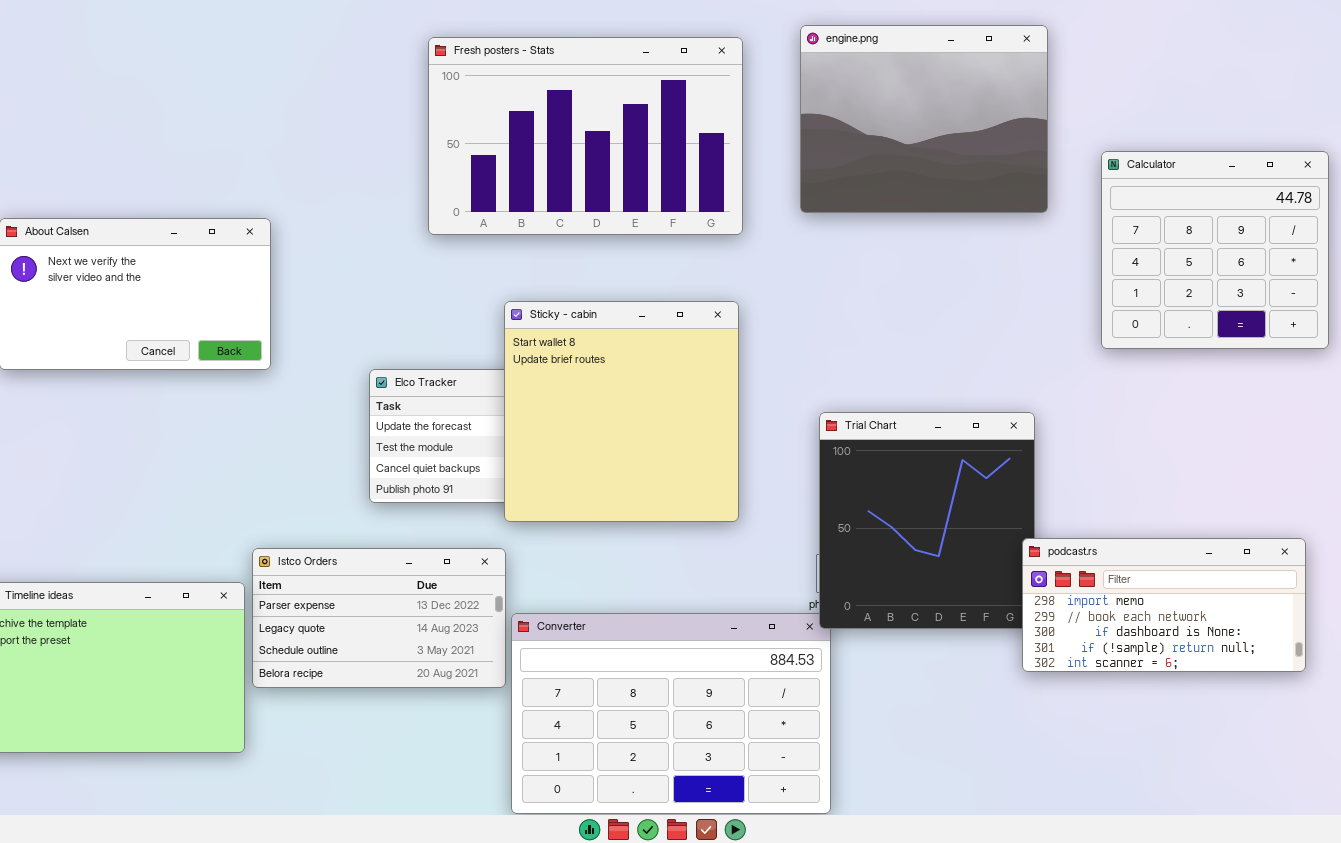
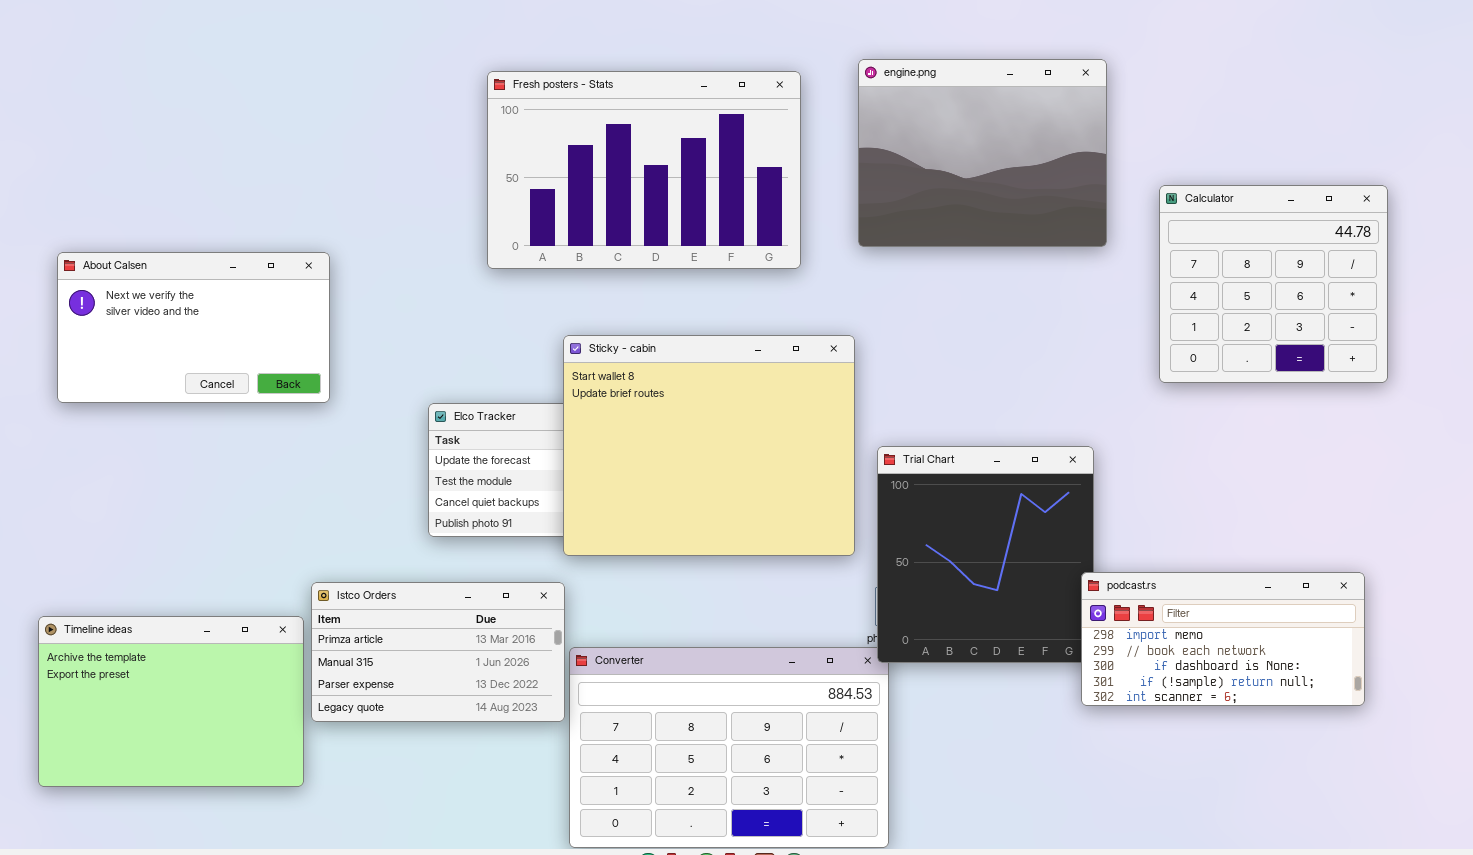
Sticky - cabin: [504,301,739,522] -> [563,335,855,556], resized
Istco Orders: [252,548,506,688] -> [311,582,565,722], scrolled up 2 rows

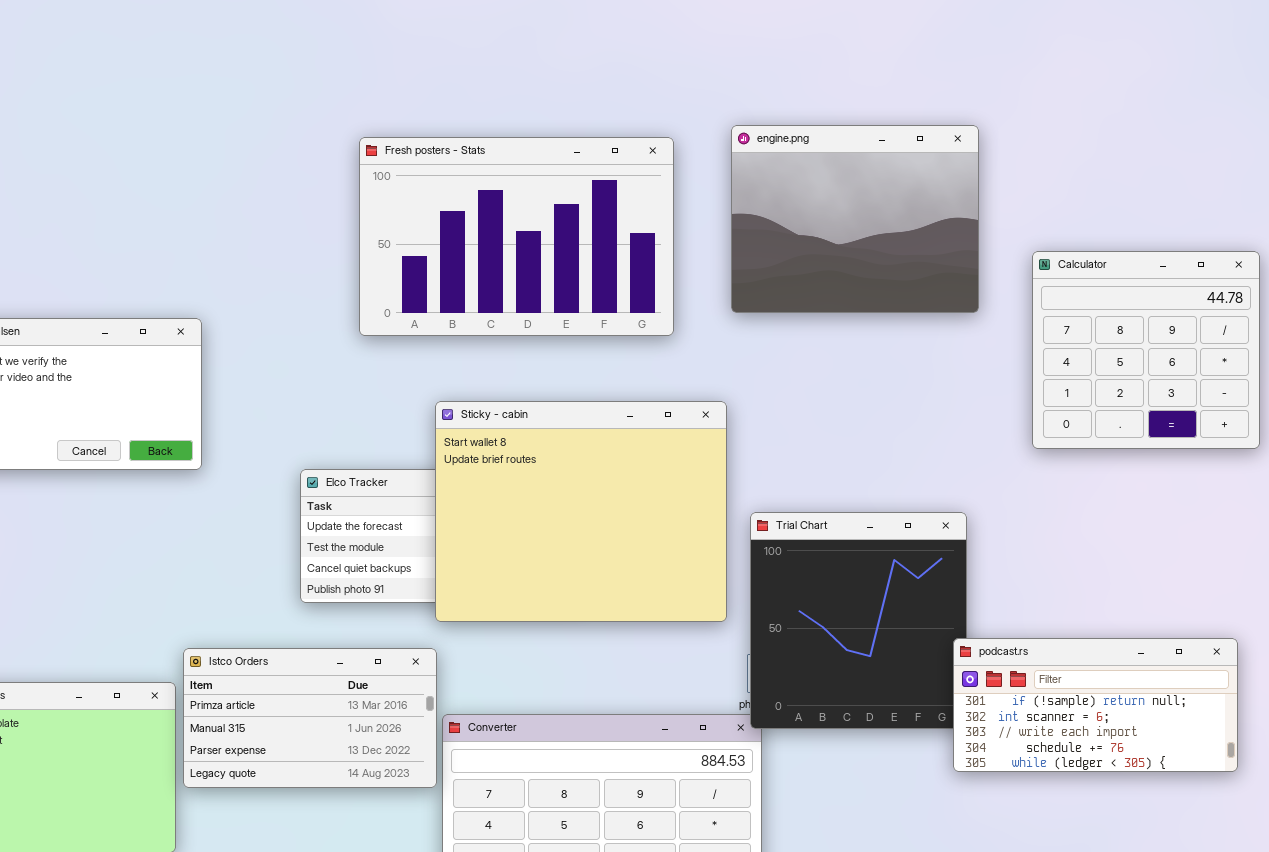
podcast.rs: [1081,572,1365,706] -> [953,638,1238,772], scrolled down 3 rows

